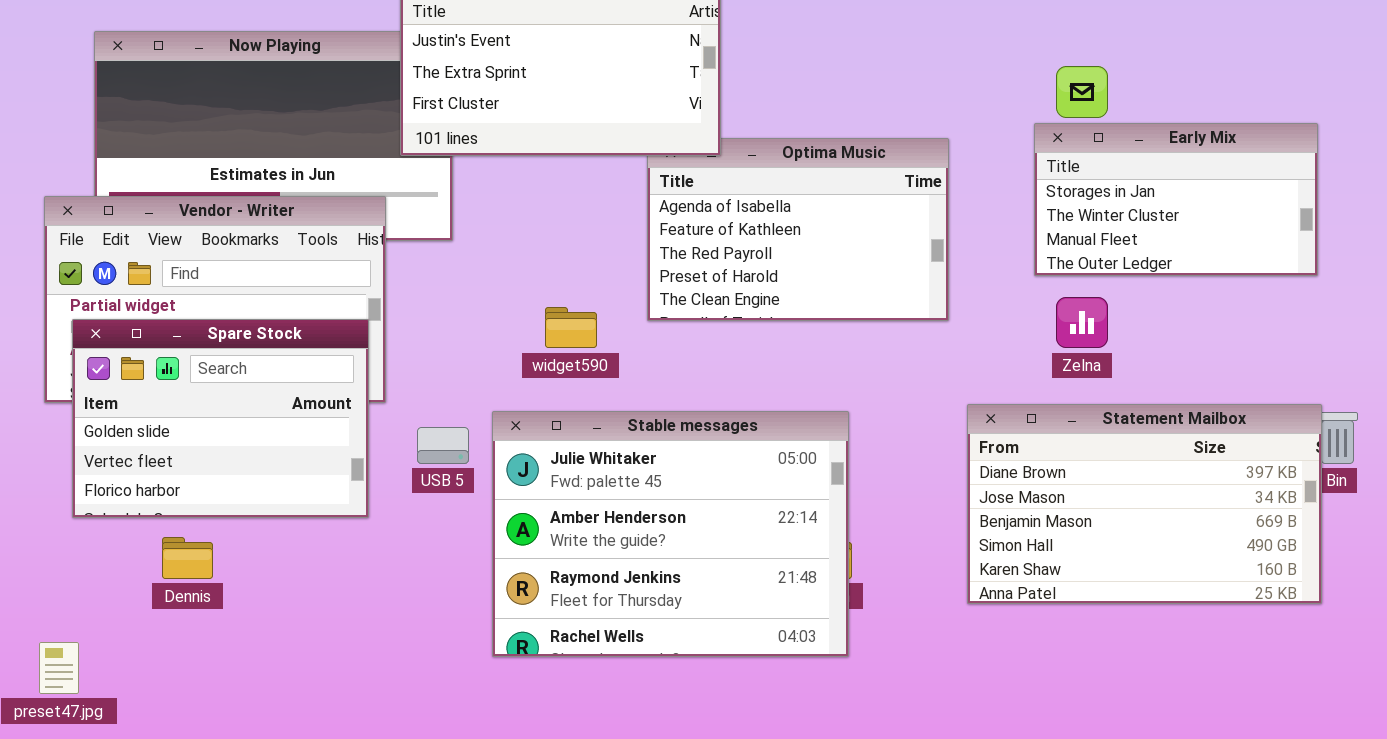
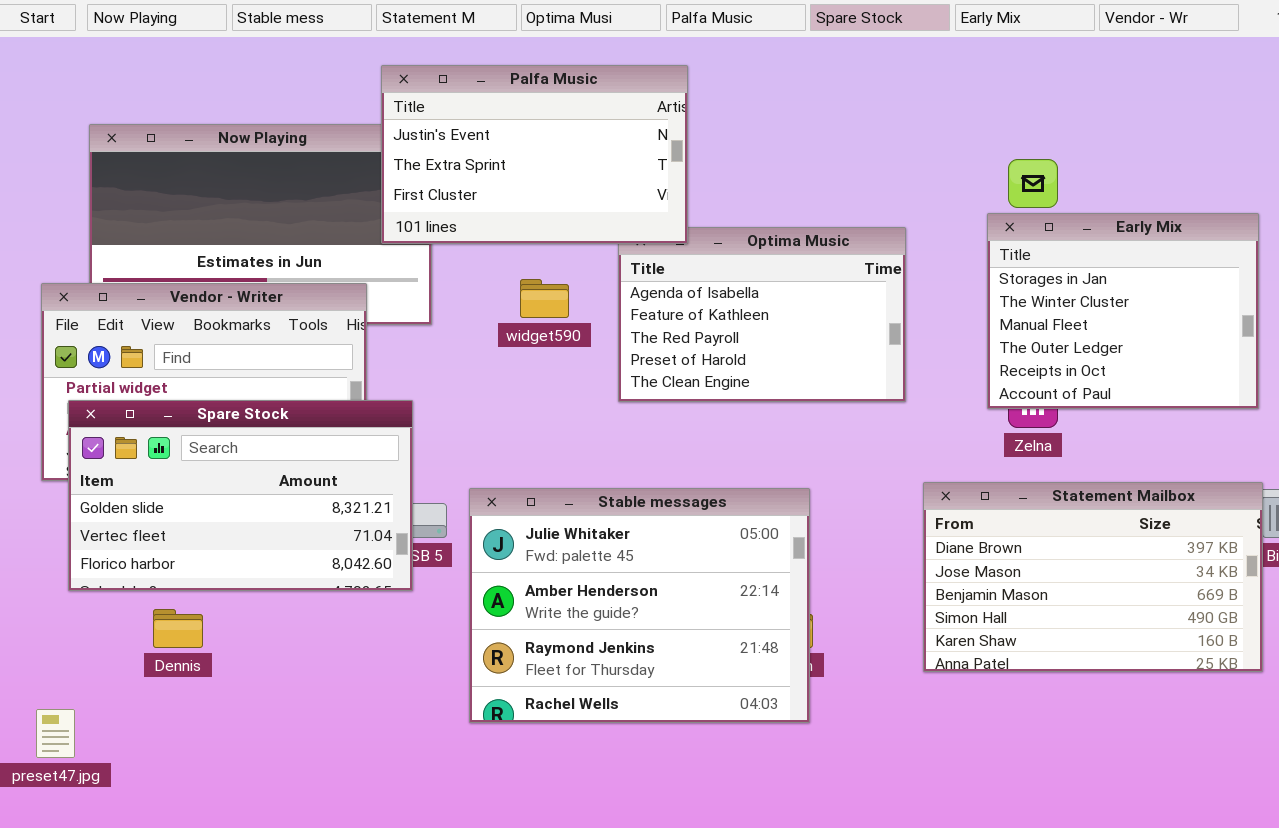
Early Mix: [1034,123,1318,276] -> [987,213,1259,409], resized
widget590: [545,307,597,348] -> [520,279,569,318], moved
Spare Stock: [72,319,369,518] -> [68,400,413,591], resized

